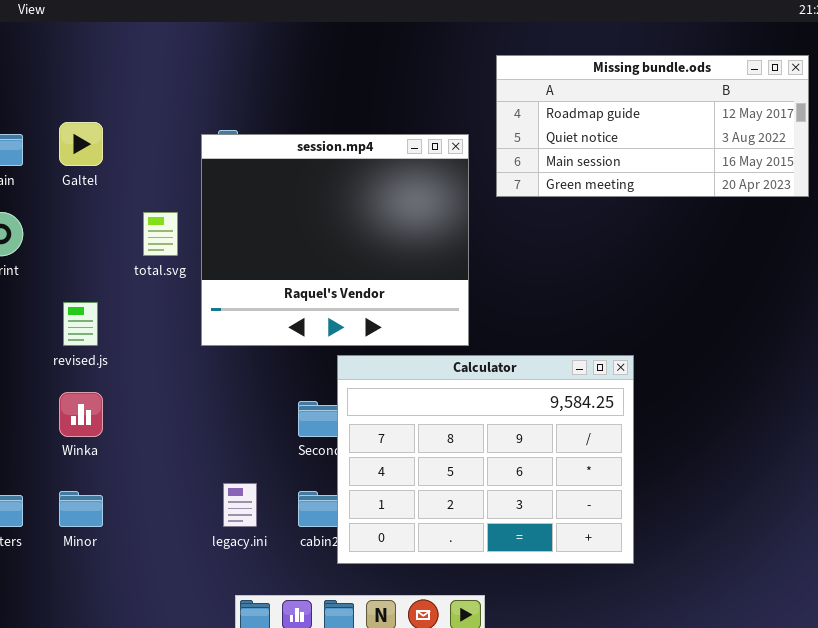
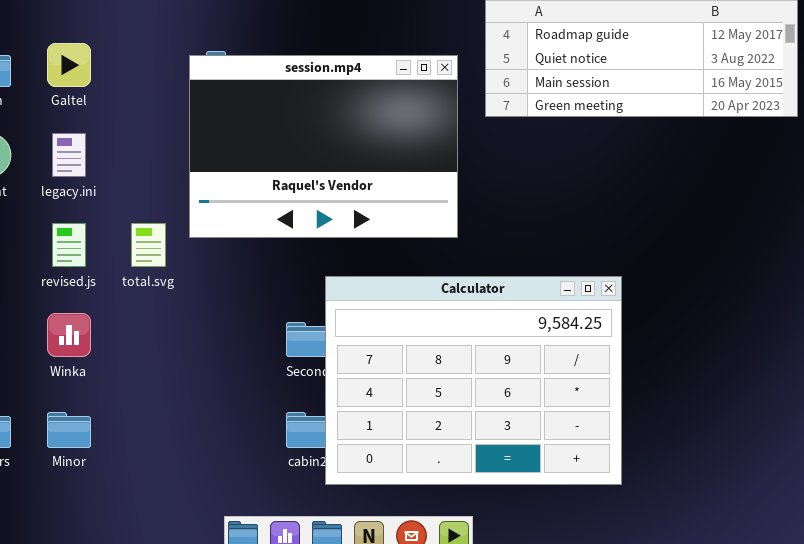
session.mp4: [201,134,469,346] -> [189,55,458,238], resized
total.svg: [143,212,178,256] -> [131,223,166,267], moved
legacy.ini: [223,483,257,527] -> [52,133,86,177], moved

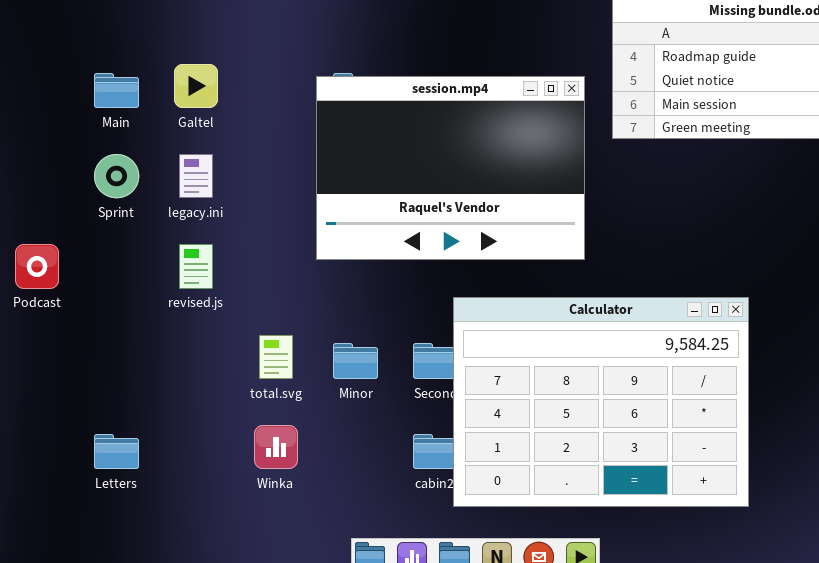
total.svg: [131,223,166,267] -> [259,335,293,379], moved
Winka: [47,313,91,357] -> [254,425,298,469], moved
Minor: [47,412,91,448] -> [333,343,378,379], moved

